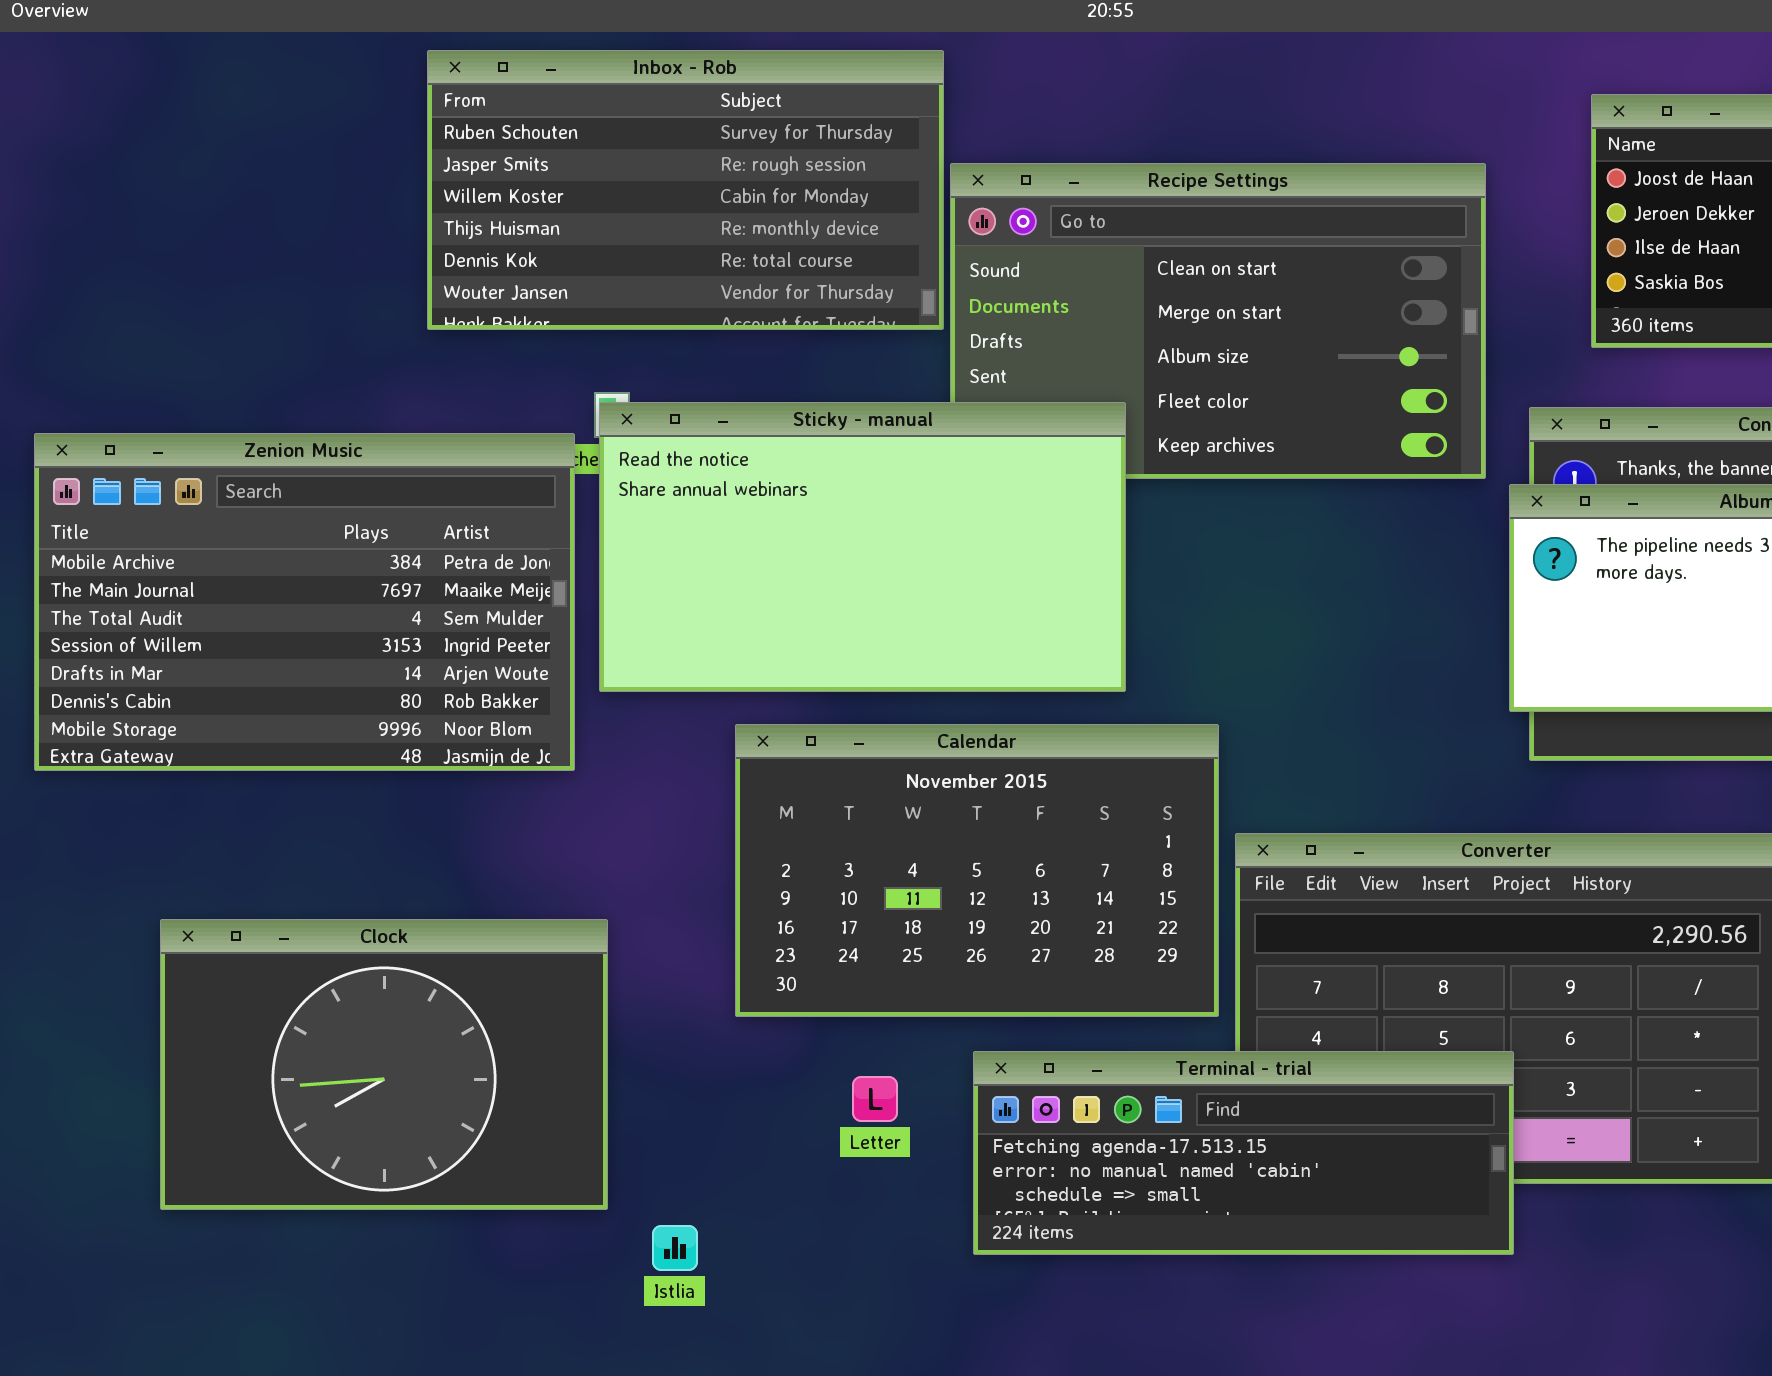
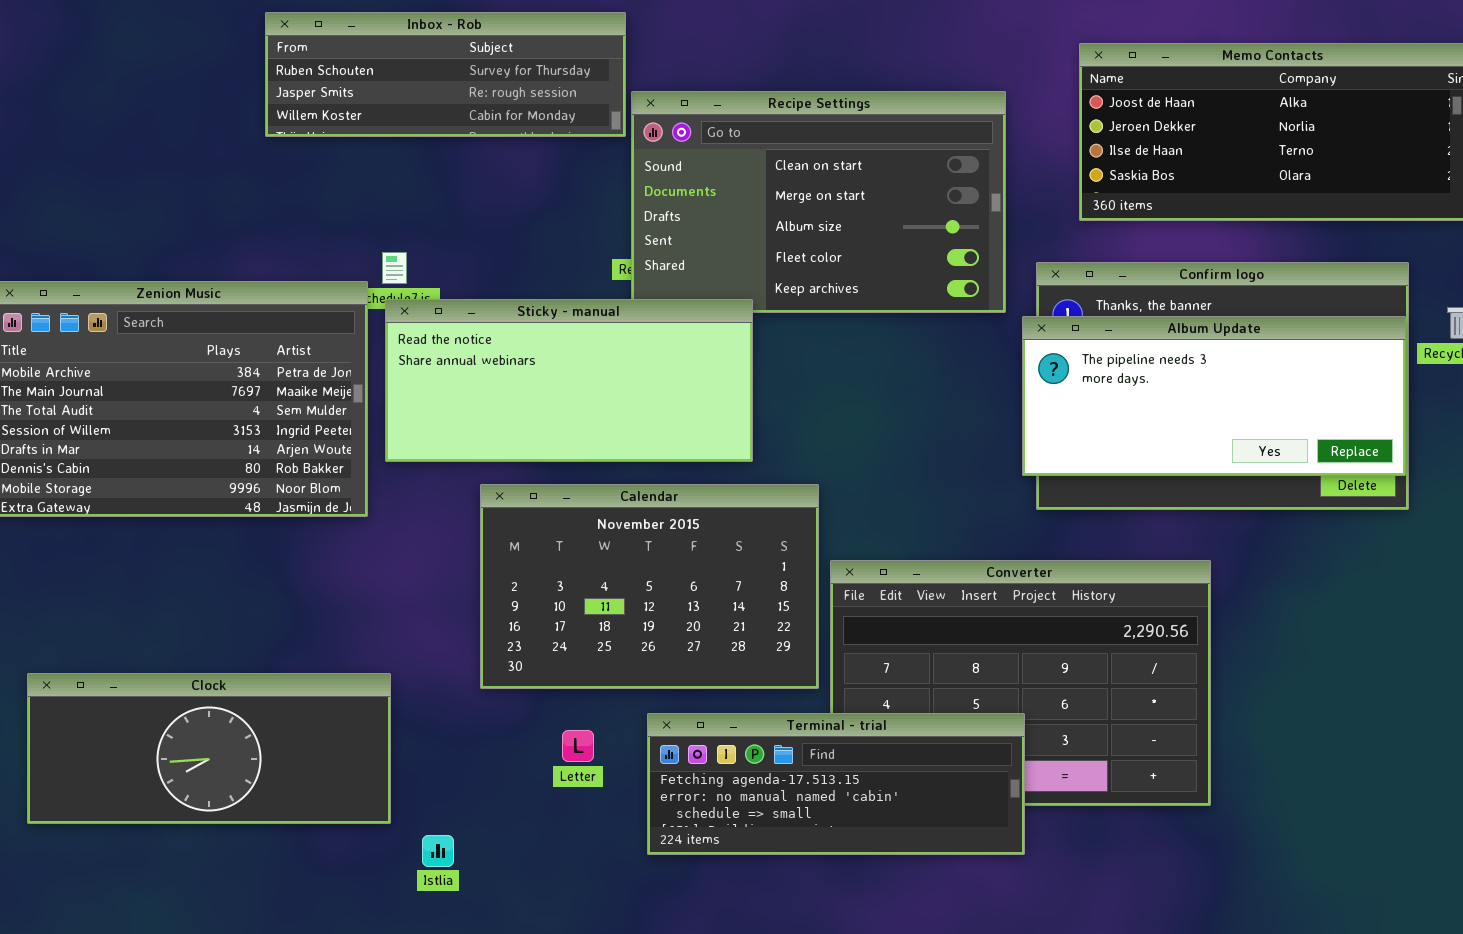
Inbox - Rob: [427,50,944,330] -> [265,12,626,137], resized
Sticky - manual: [599,402,1126,692] -> [385,299,753,462], resized
Clock: [160,919,608,1210] -> [27,673,391,824], resized

